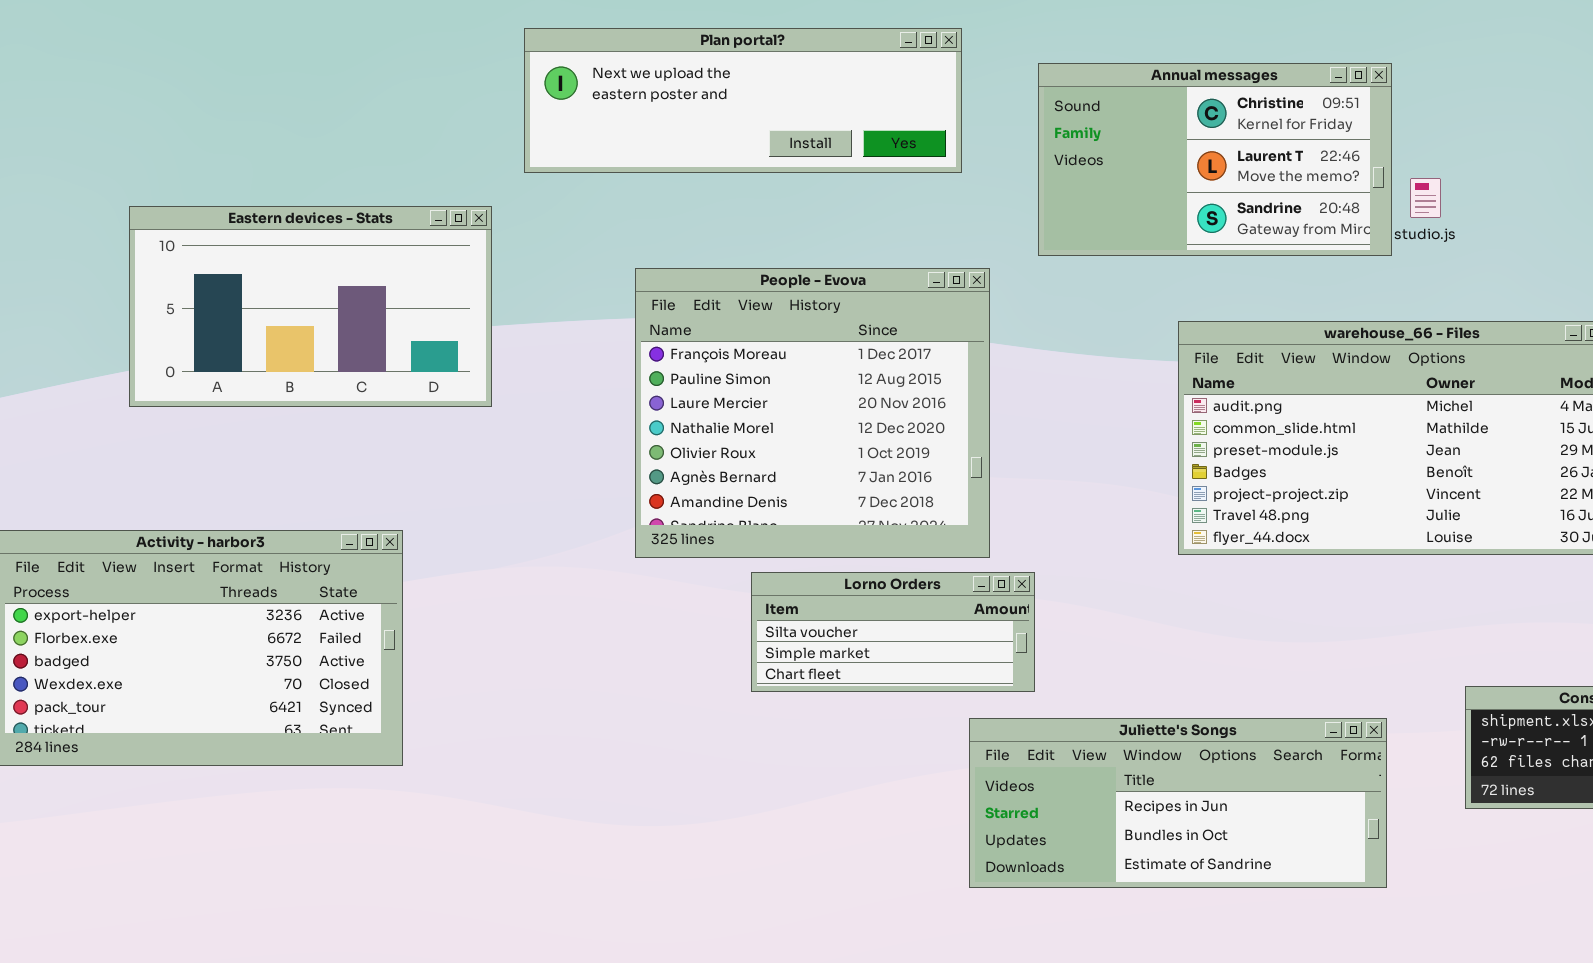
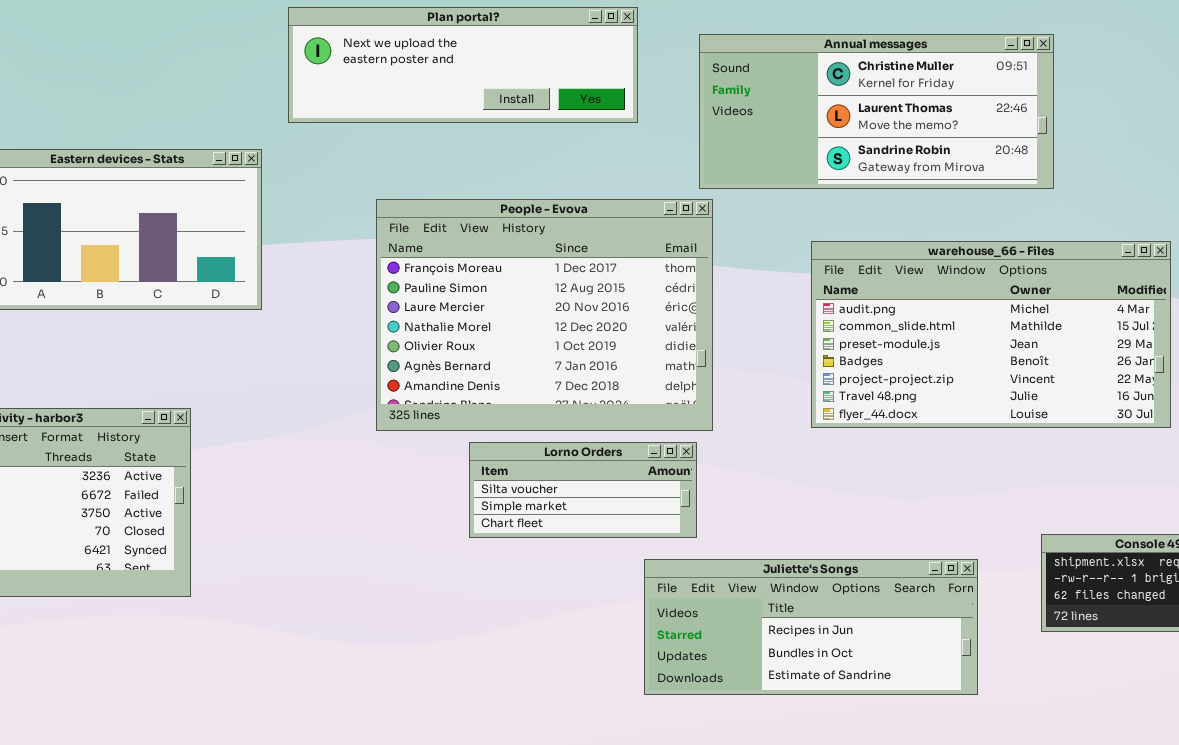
Annual messages: [1038,63,1392,256] -> [699,34,1054,189], resized
People - Evova: [635,268,990,558] -> [376,199,713,431], resized

